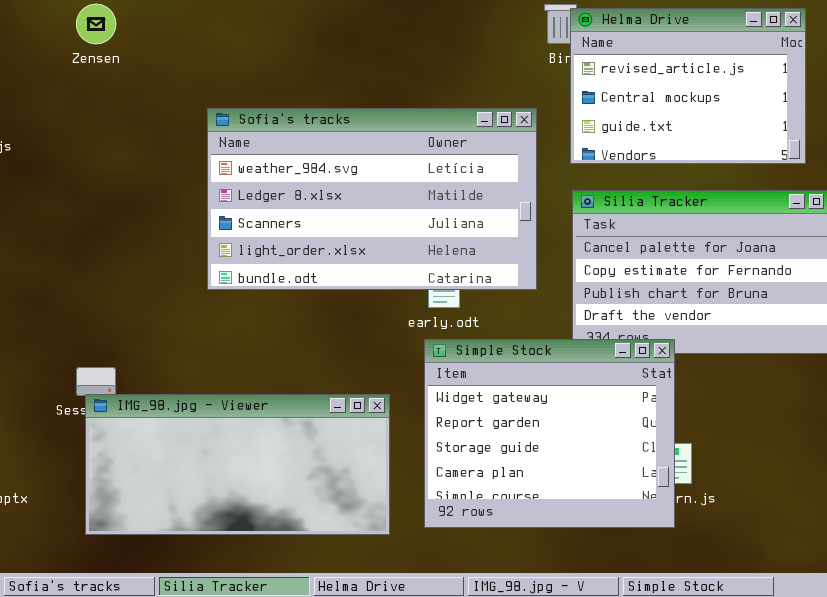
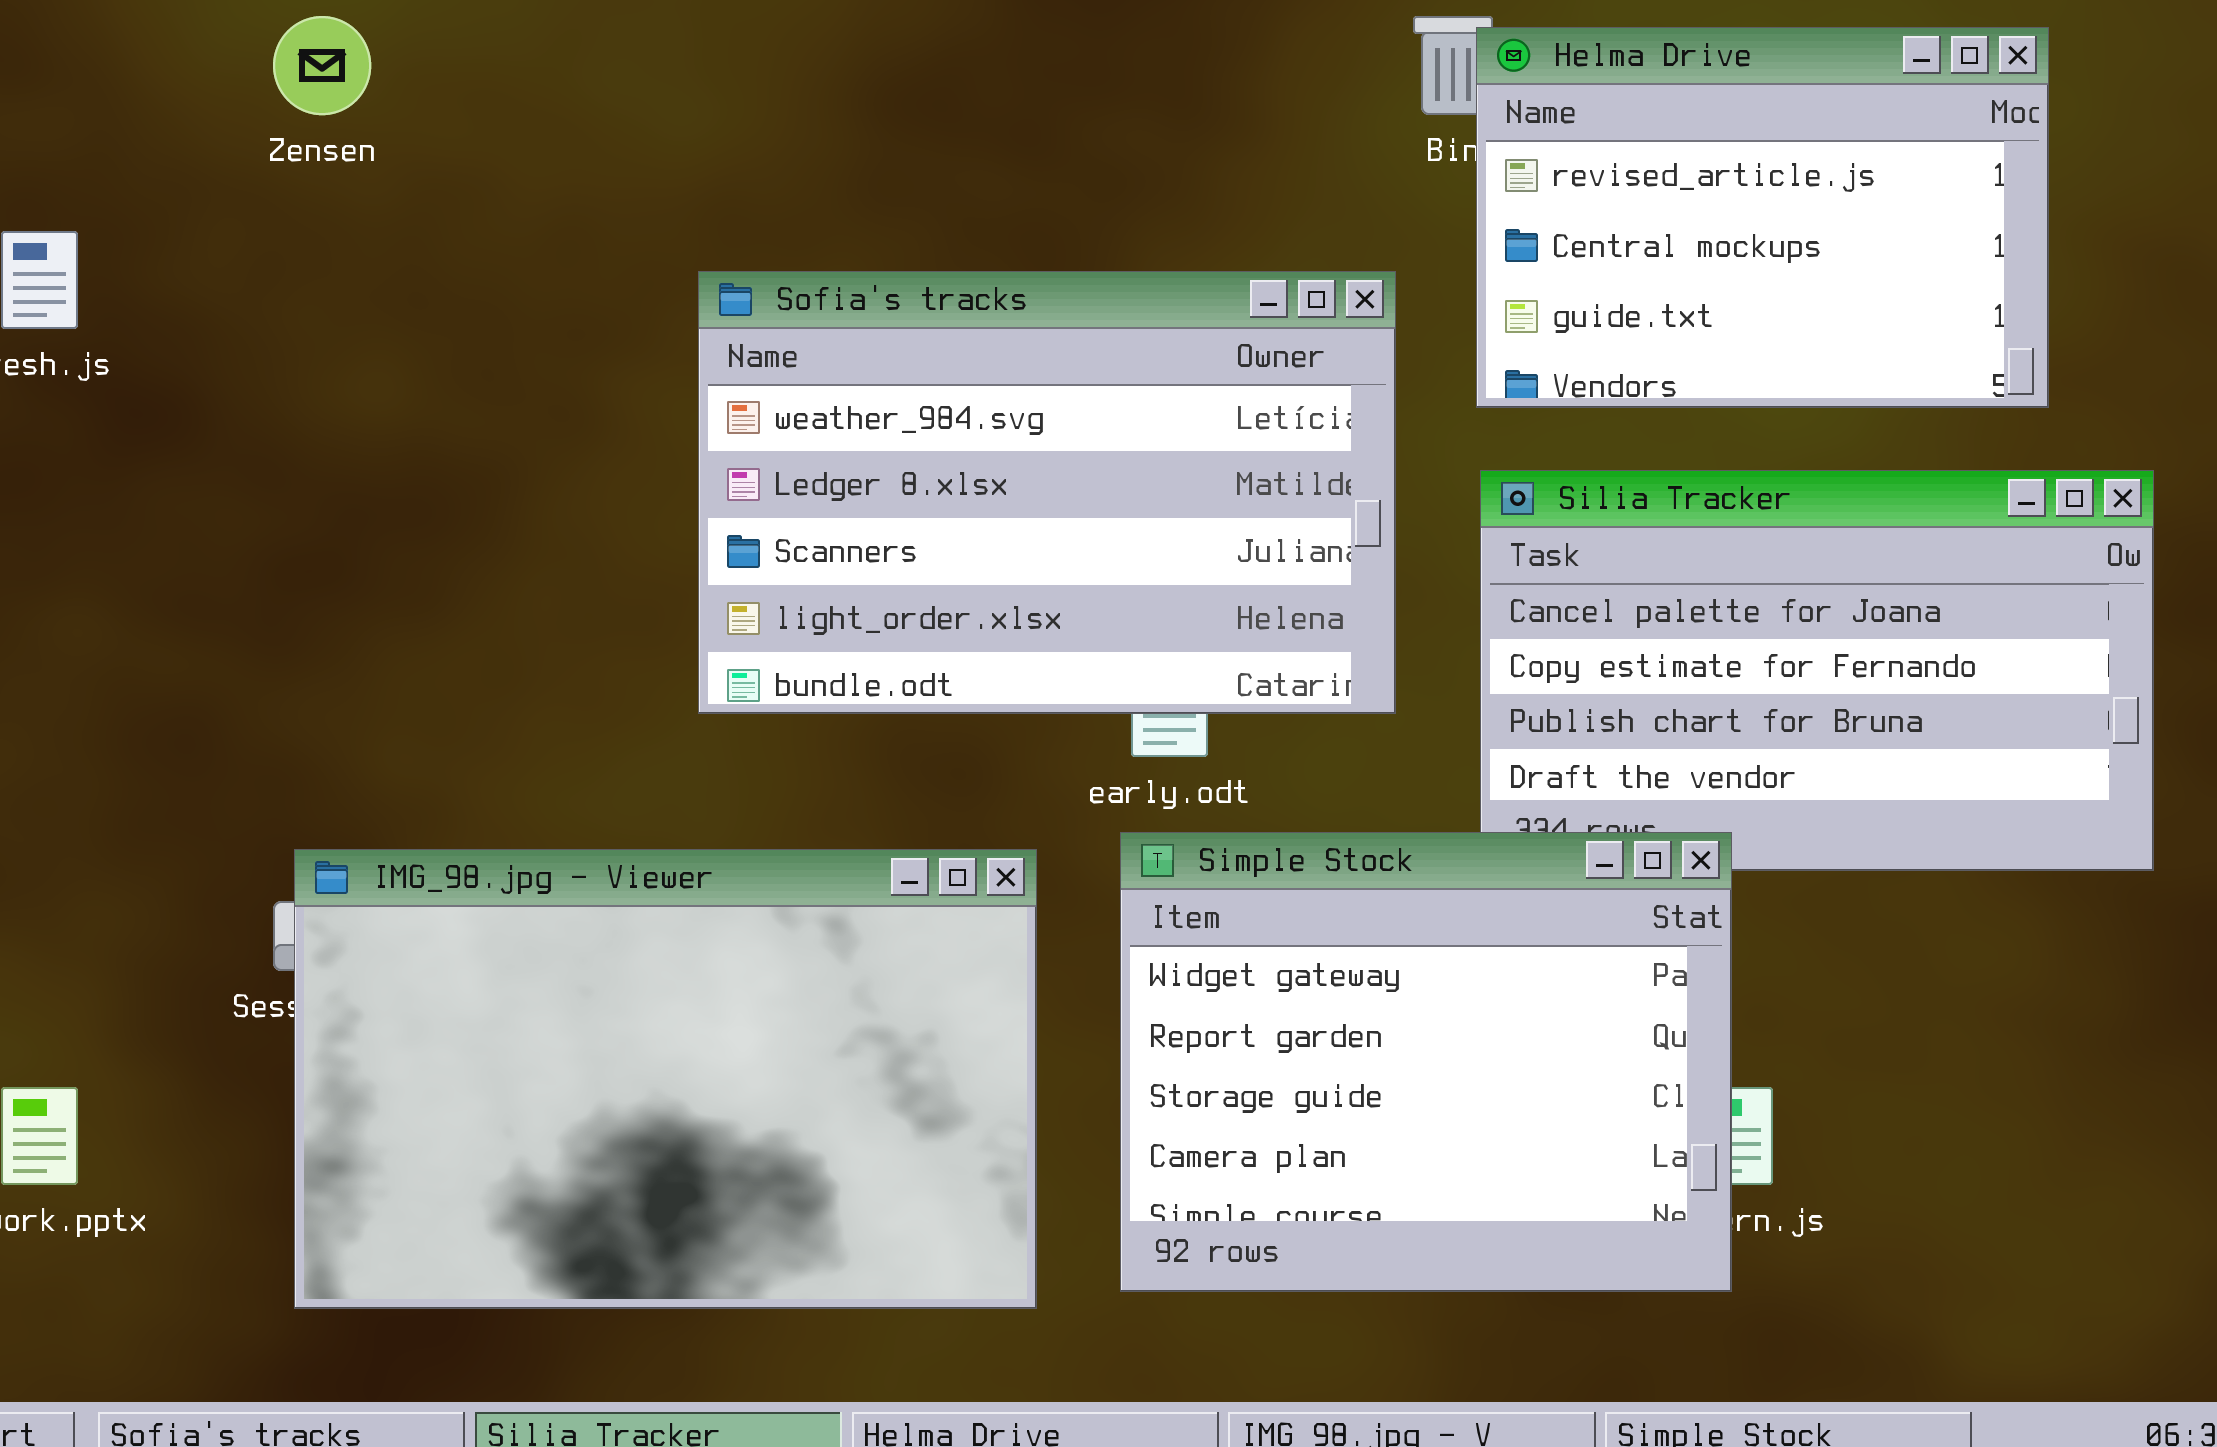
Sofia's tracks: [207,108,537,290] -> [698,271,1396,714], resized
IMG_98.jpg - Viewer: [85,394,390,535] -> [294,849,1037,1309], resized

